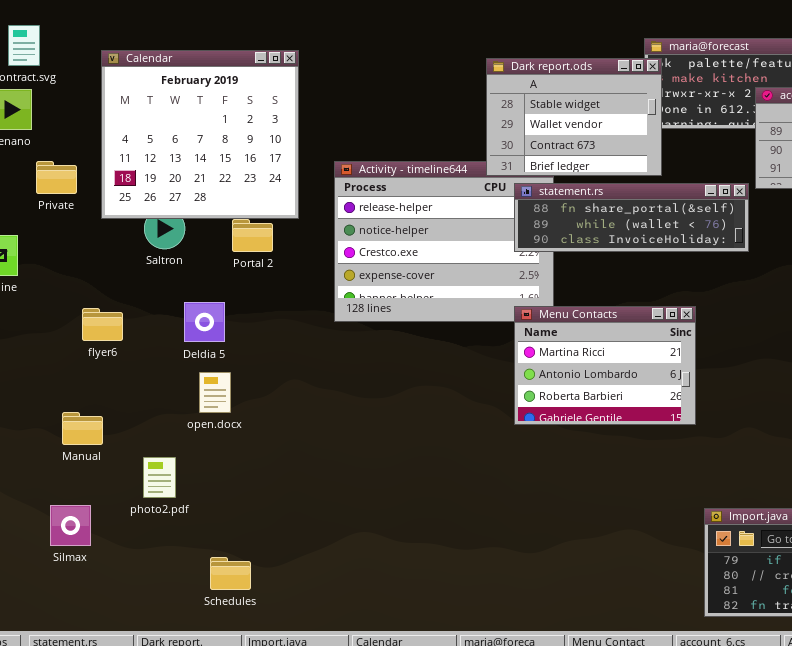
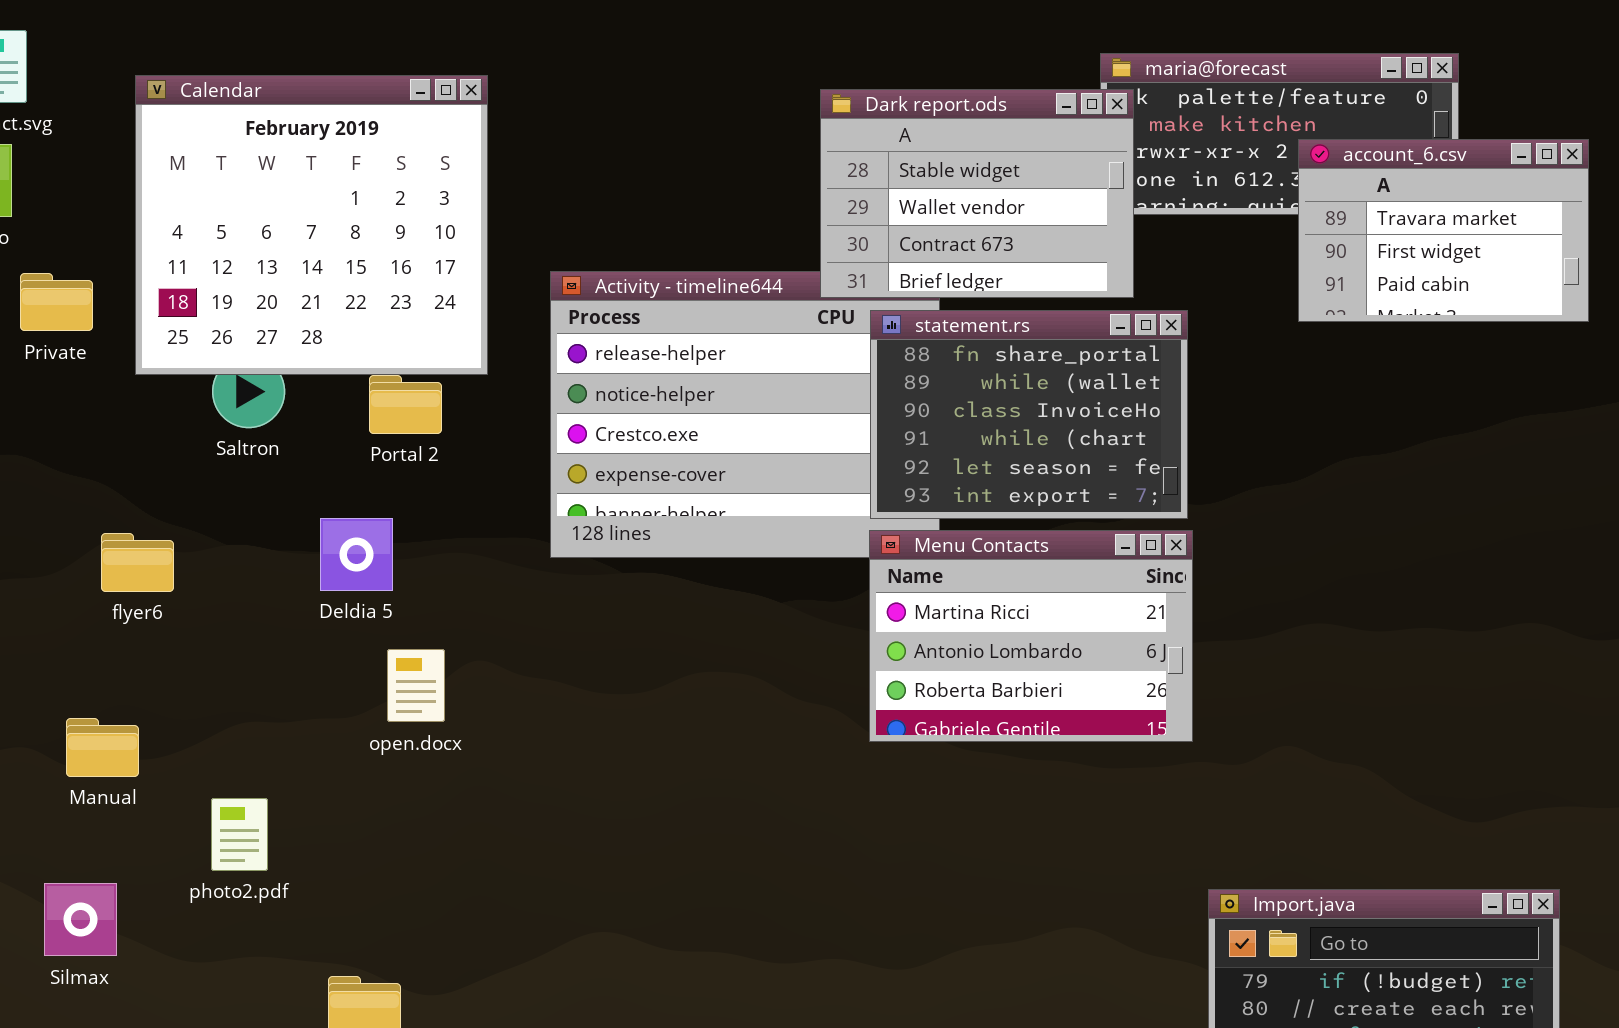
statement.rs: [514,183,749,252] -> [870,310,1188,519], resized
Deldia 5: [184,302,225,342] -> [320,518,393,591], moved
open.docx: [199,372,231,413] -> [387,649,445,722], moved

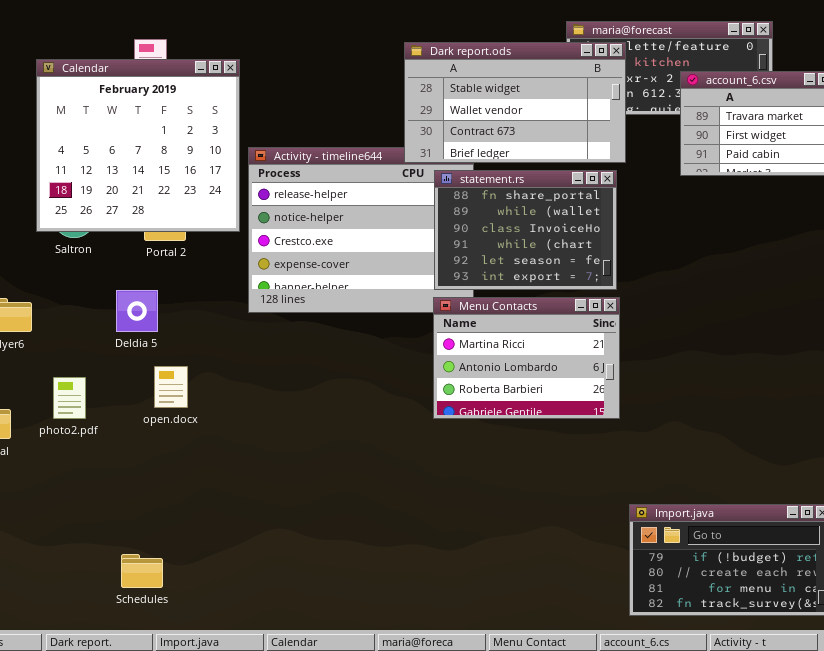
Calendar: [135,75,488,375] -> [36,59,240,232], moved
Dark report.ods: [820,89,1134,298] -> [404,42,626,163], resized
photo2.pdf: [211,798,268,871] -> [53,377,86,419], moved

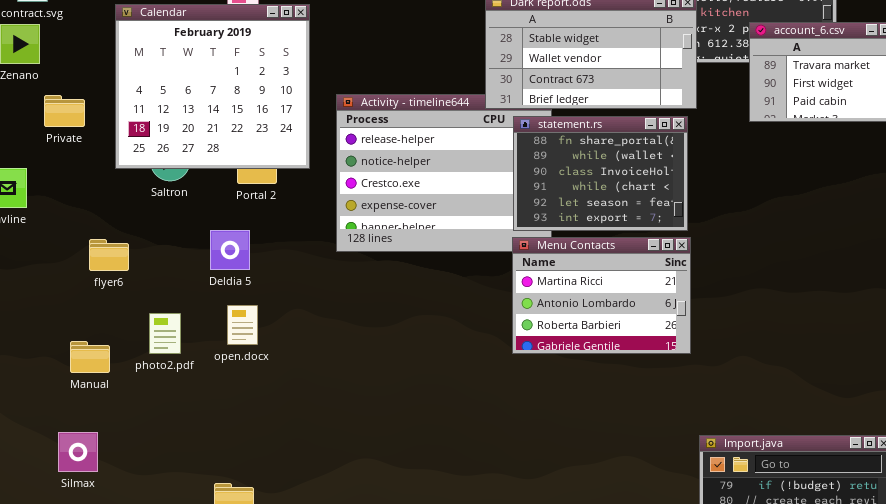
Calendar: [36,59,240,232] -> [115,4,310,169], moved
open.docx: [154,366,188,408] -> [227,305,258,345], moved

